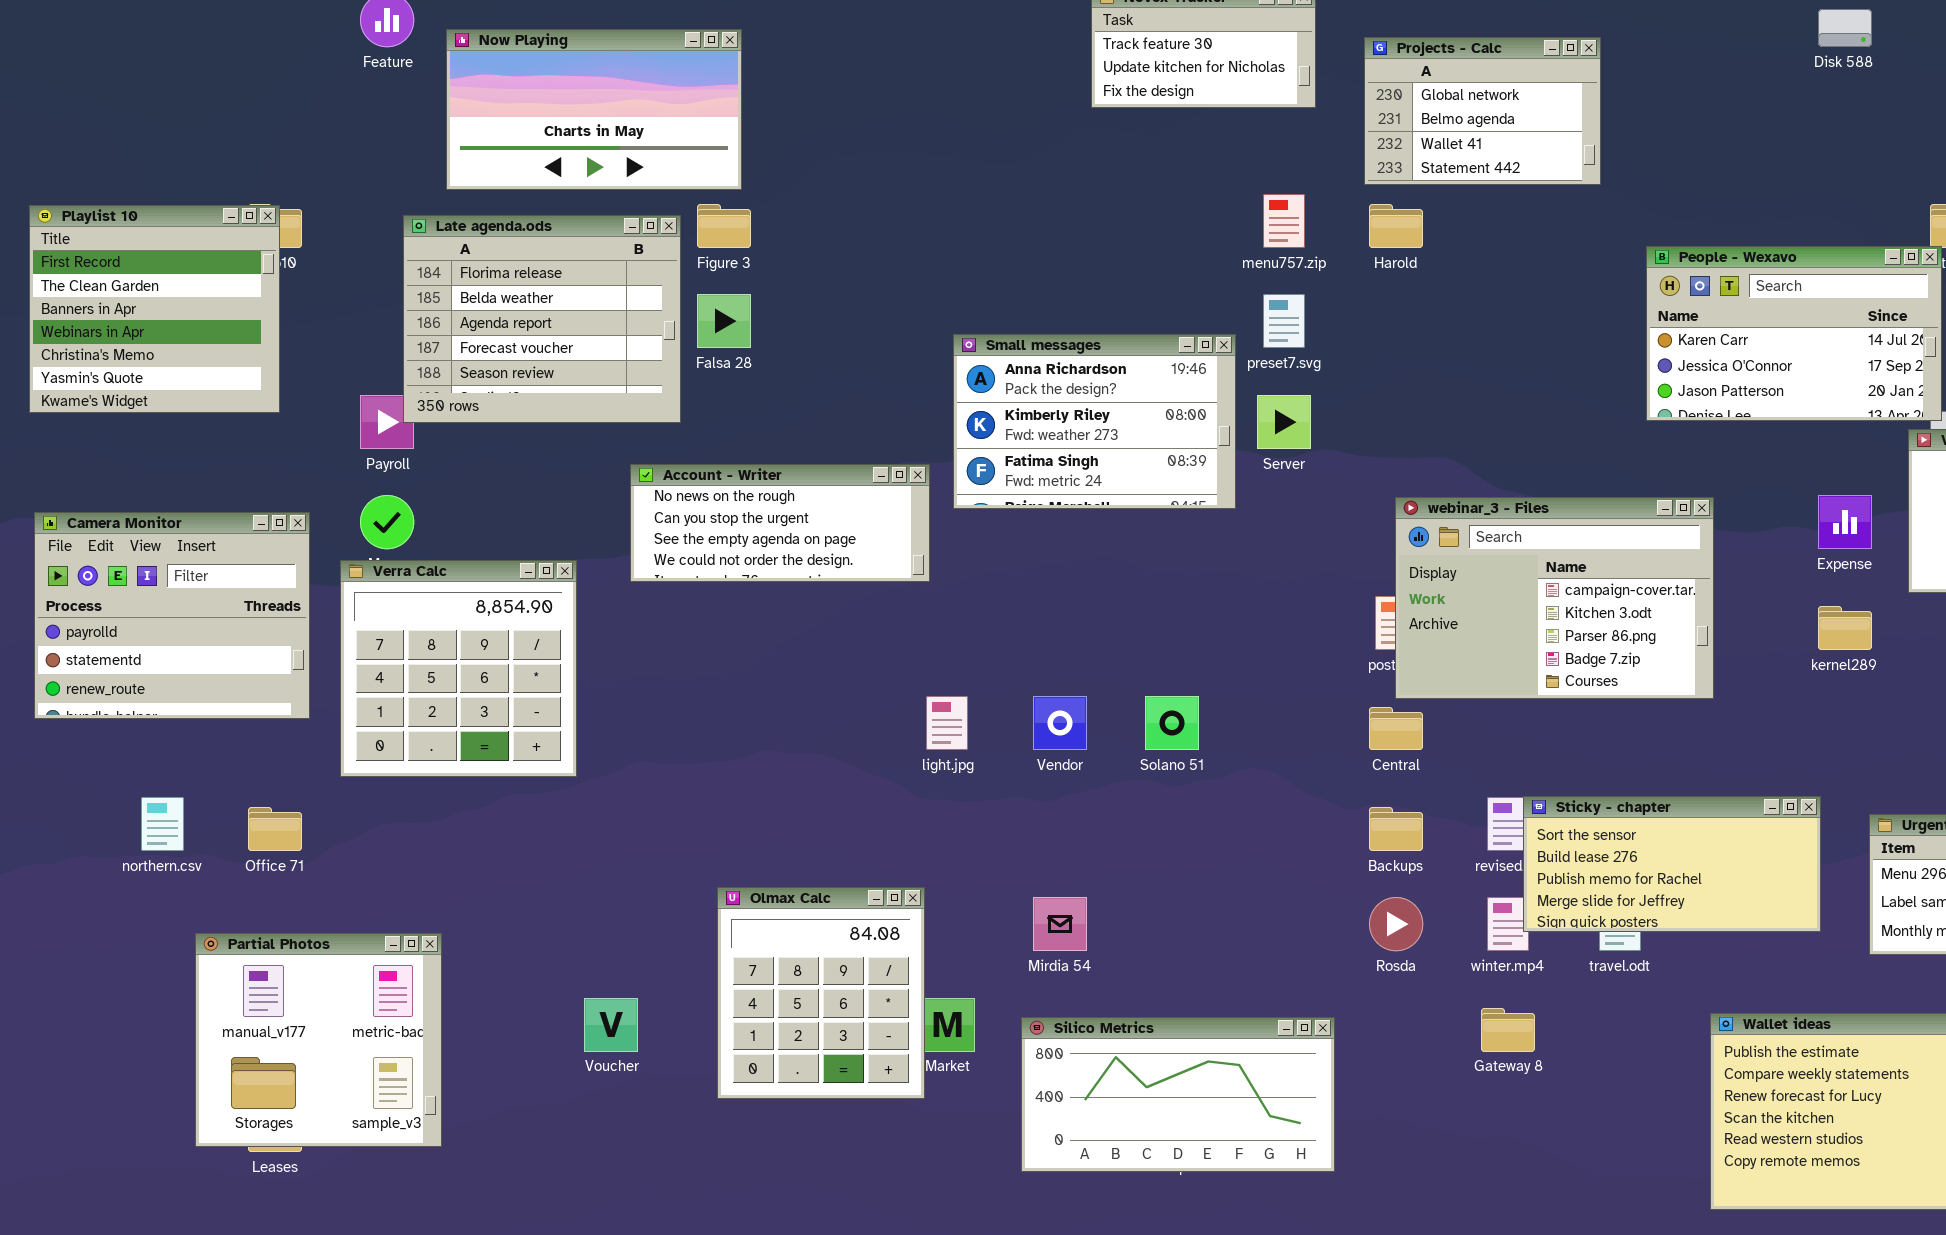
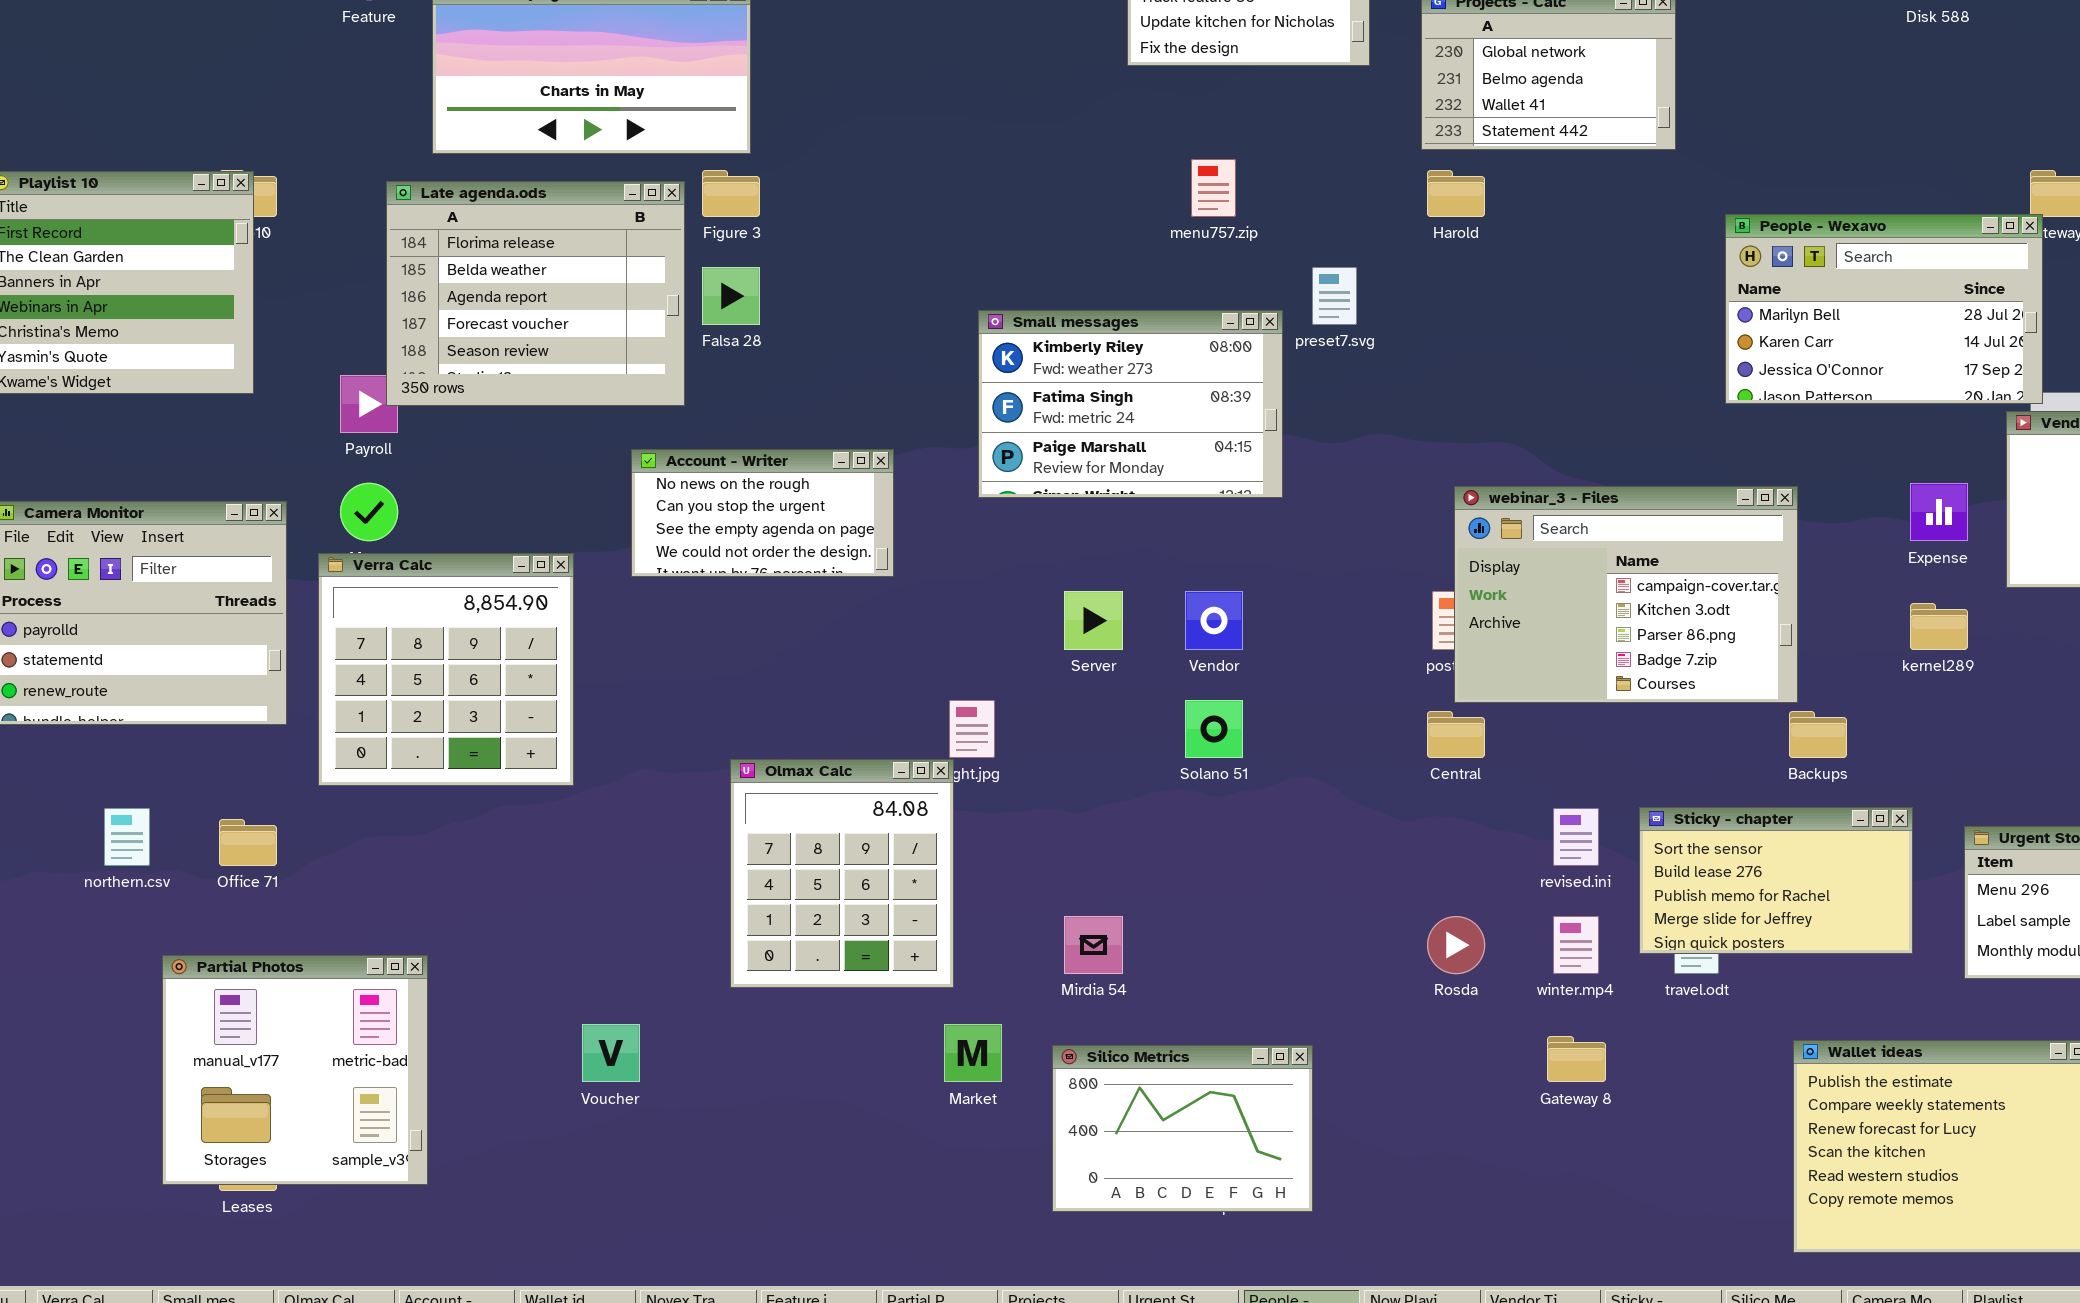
menu757.zip: [1263,194,1305,248] -> [1191,159,1236,217], moved
People - Wexavo: [1646,246,1942,421] -> [1725,214,2043,404], scrolled up 1 row
Small messages: [953,334,1236,509] -> [978,310,1283,498], scrolled down 1 row
Server: [1257,395,1311,449] -> [1064,591,1123,650], moved
Account - Writer: [630,464,930,582] -> [631,449,894,577], resized
Vendor: [1033,696,1087,750] -> [1185,591,1243,650], moved
Sticky - chapter: [1523,796,1821,932] -> [1639,807,1913,954], resized
Backups: [1369,807,1423,851] -> [1789,711,1847,758], moved
Olmax Calc: [717,887,925,1099] -> [730,759,954,988], moved
Silico Metrics: [1021,1017,1335,1172] -> [1052,1045,1313,1212], resized

